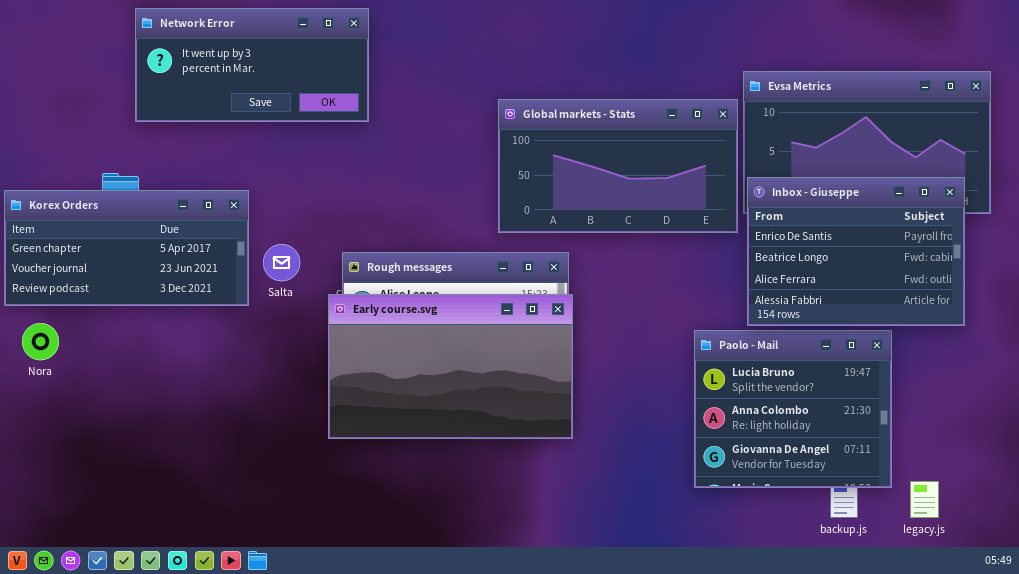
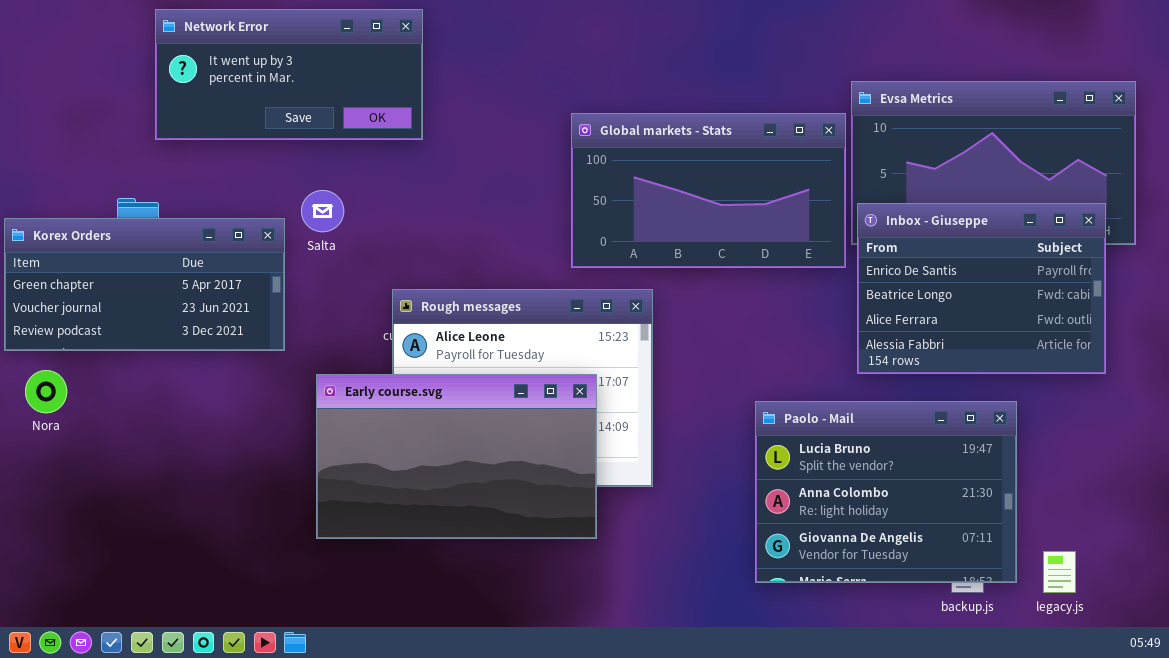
Salta: [263,244,300,281] -> [301,190,344,232], moved
Early course.svg: [328,294,573,439] -> [316,374,597,539], moved
Paolo - Mail: [694,330,892,488] -> [755,401,1017,583], moved, resized

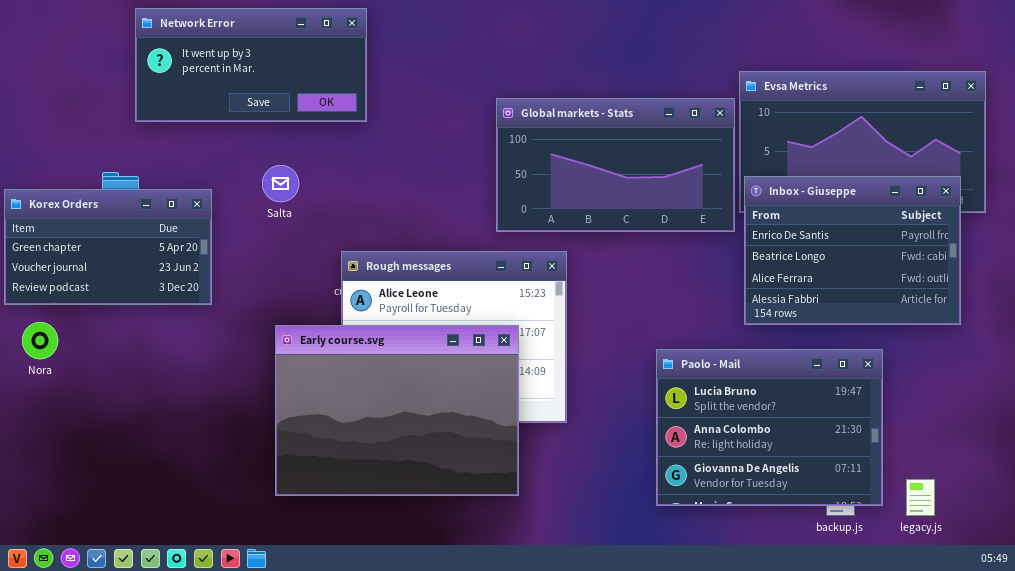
Korex Orders: [4,218,285,351] -> [4,189,212,305], resized
Early course.svg: [316,374,597,539] -> [275,325,519,496], resized

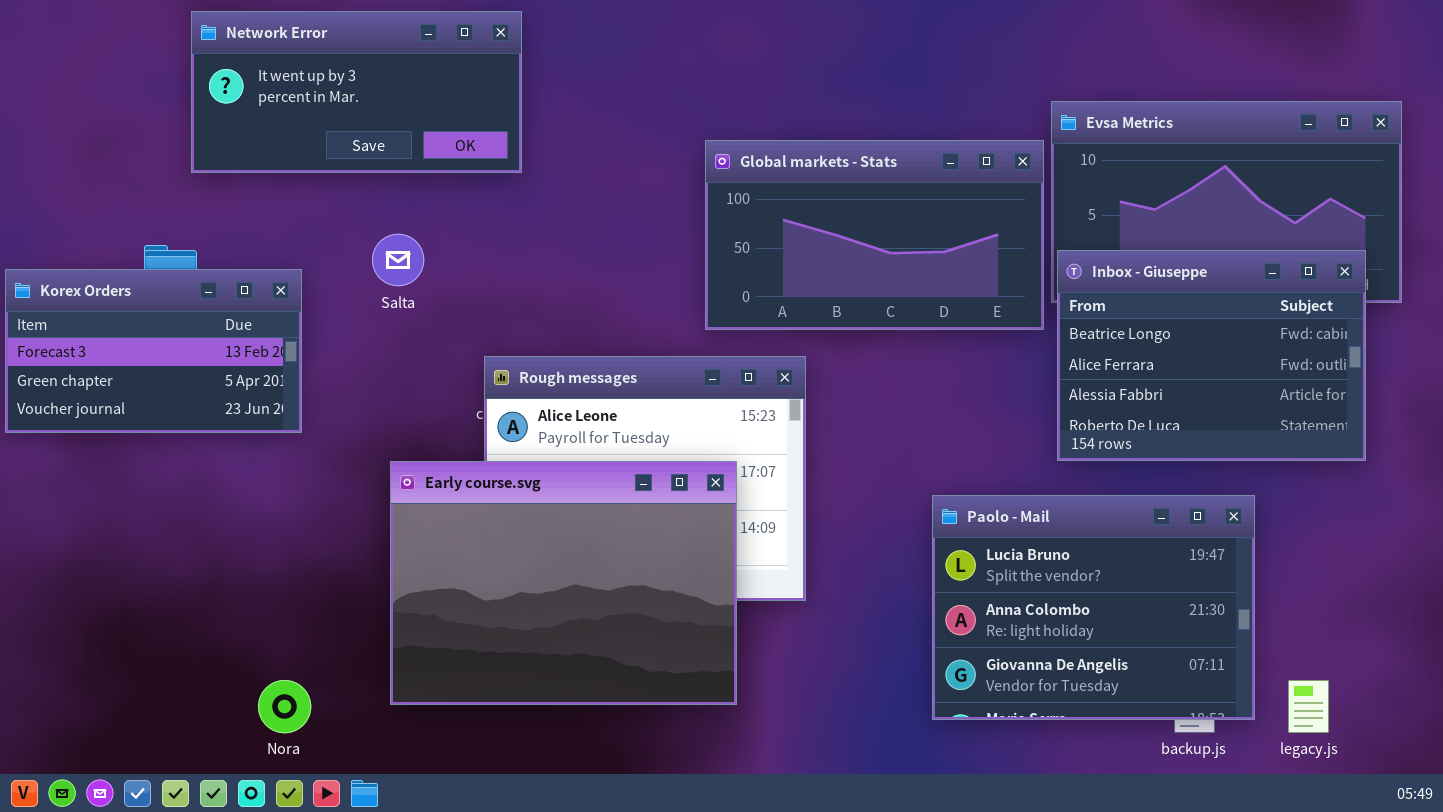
Inbox - Giuseppe: [744,176,961,325] -> [1057,250,1366,461], scrolled down 1 row
Korex Orders: [4,189,212,305] -> [5,269,302,433], scrolled up 1 row
Nora: [22,322,58,359] -> [258,680,311,733], moved

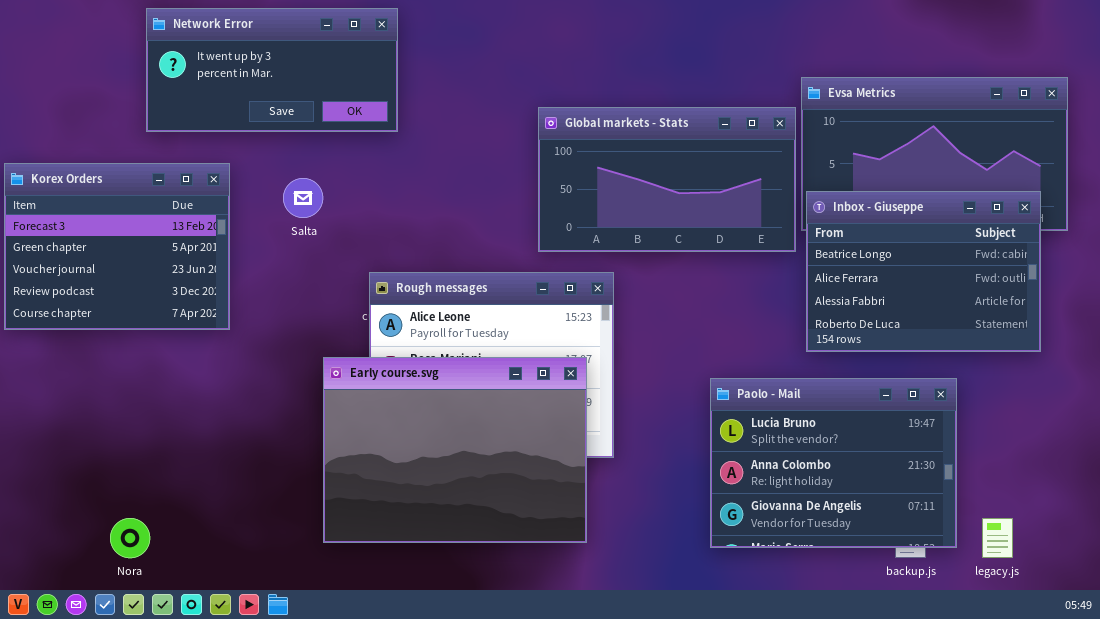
Korex Orders: [5,269,302,433] -> [4,163,230,330], resized
Early course.svg: [390,461,737,705] -> [323,357,587,543], moved
Nora: [258,680,311,733] -> [110,518,150,558], moved

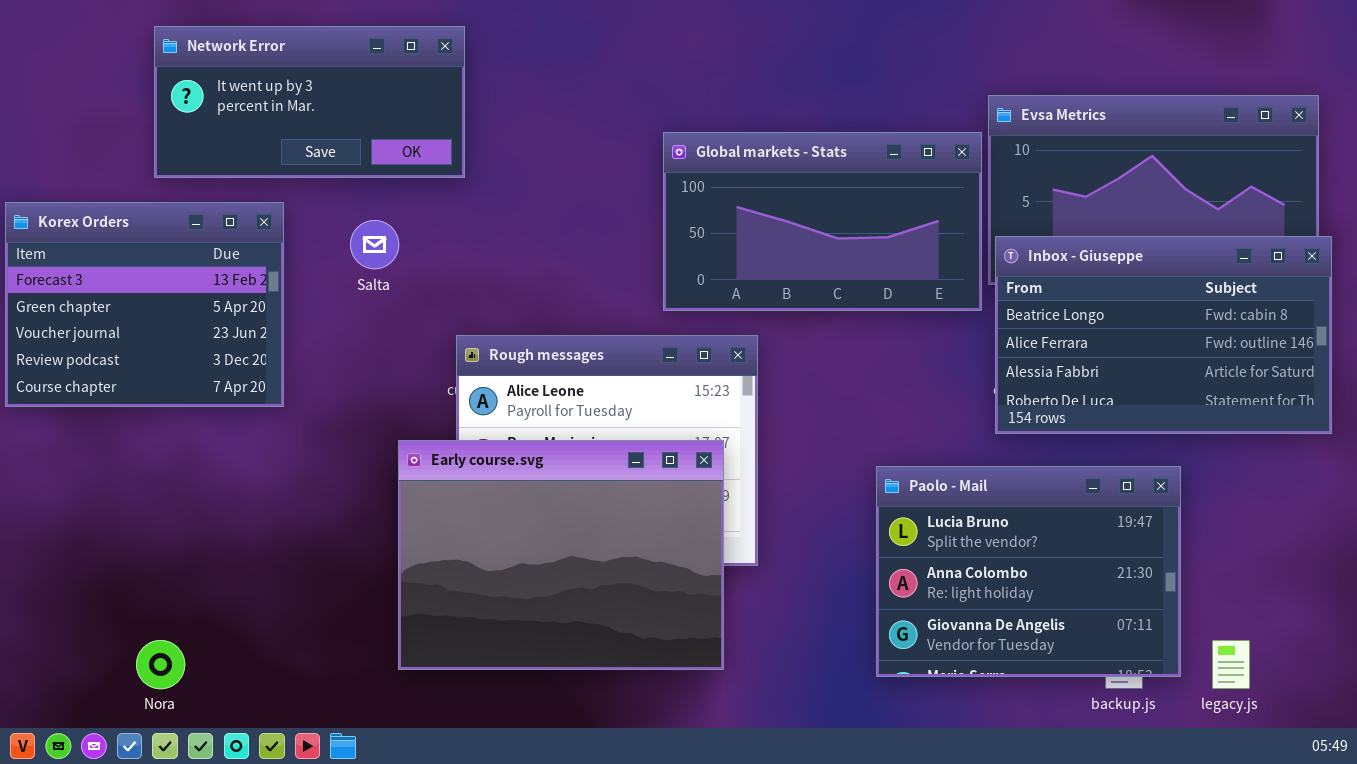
Network Error: [146,8,398,132] -> [154,26,465,178], moved
Inbox - Giuseppe: [806,191,1041,352] -> [995,236,1332,434], resized

